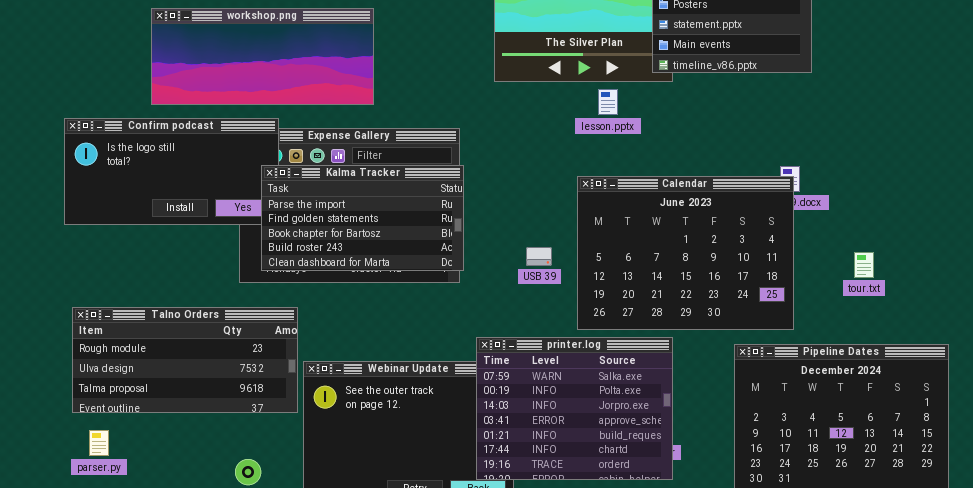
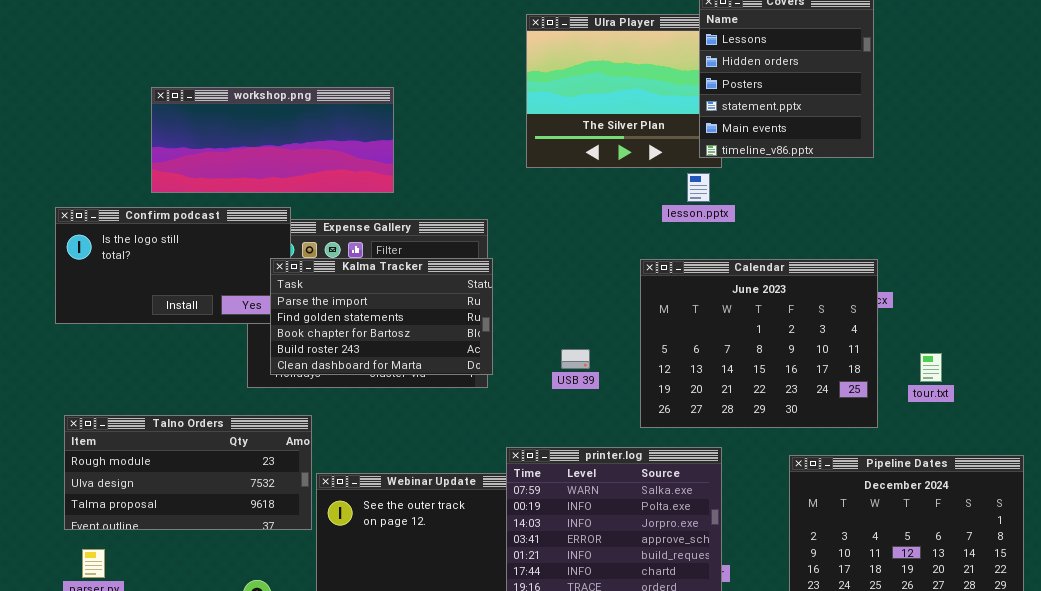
lesson.pptx: [598,89,618,115] -> [687,173,710,202], moved
Calendar: [577,176,794,330] -> [640,259,878,428], moved

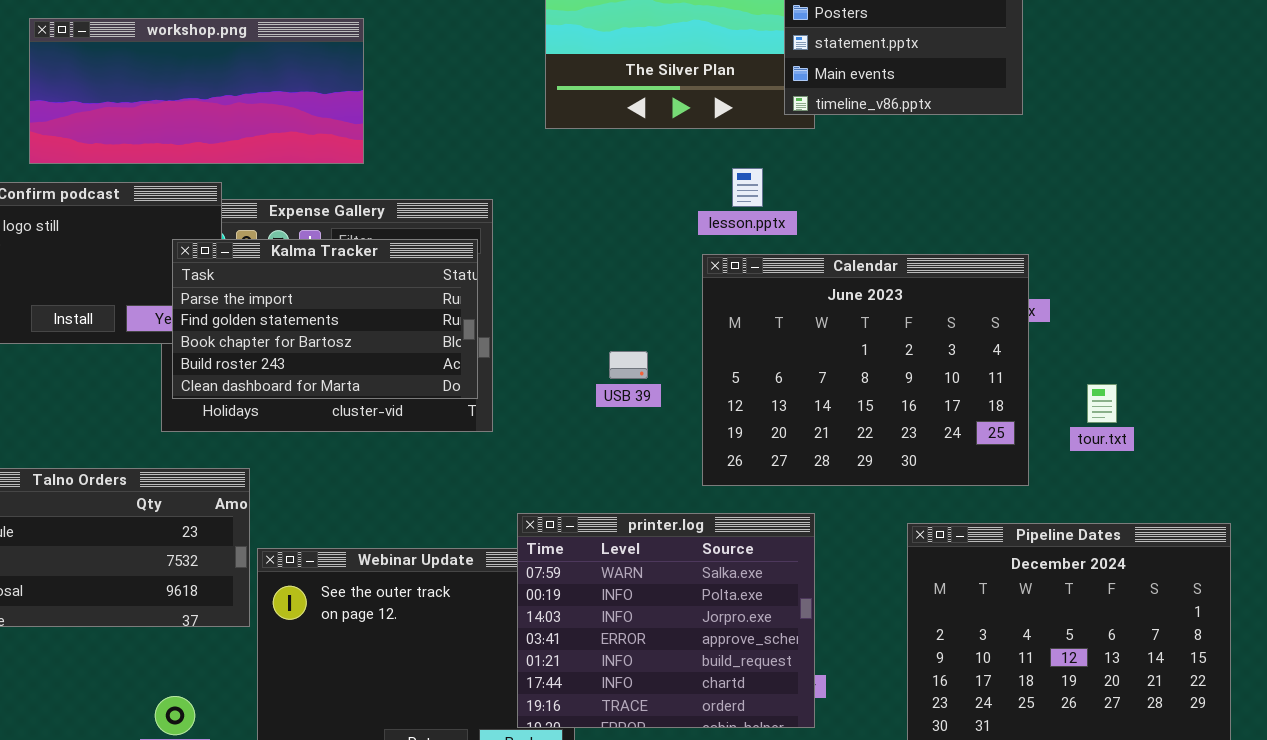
lesson.pptx: [687,173,710,202] -> [732,168,763,207], moved
Kalma Tracker: [270,258,493,375] -> [172,239,478,399], moved
USB 39: [561,349,590,369] -> [609,351,648,379], moved

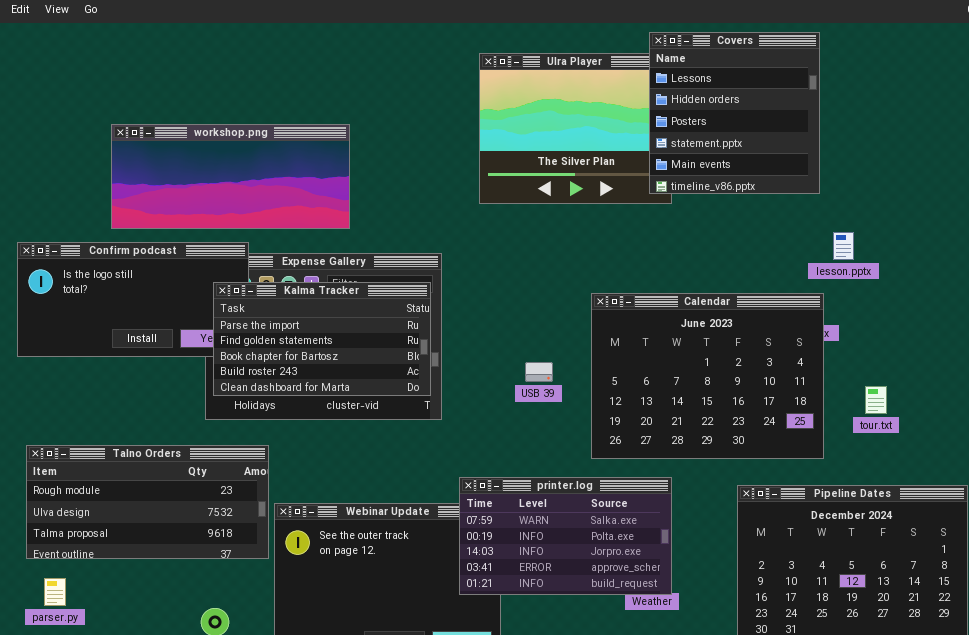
lesson.pptx: [732,168,763,207] -> [833,232,854,260], moved
printer.log: [517,513,815,728] -> [459,477,672,595], resized

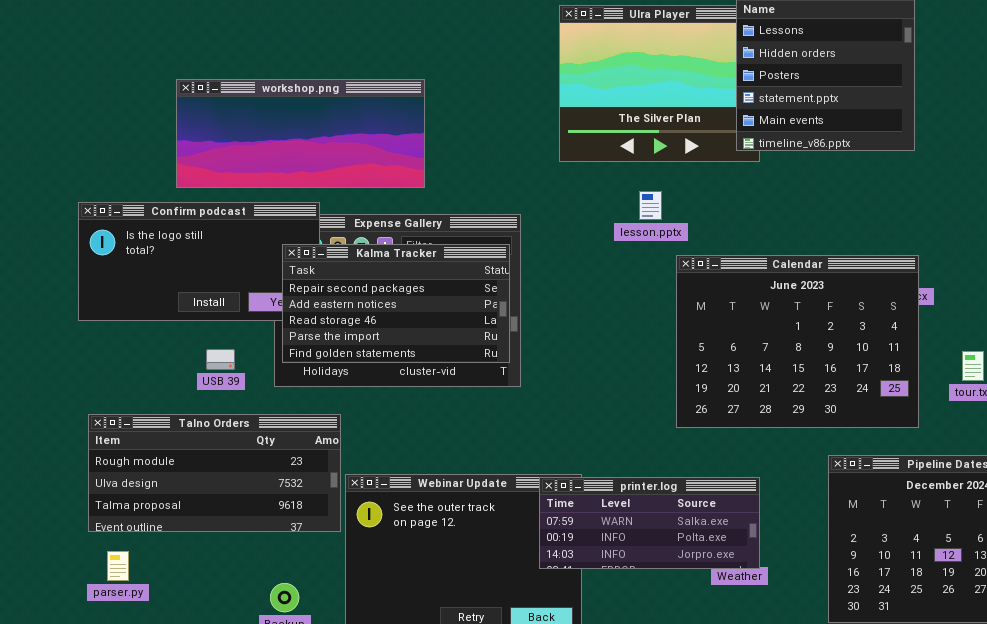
lesson.pptx: [833,232,854,260] -> [639,191,662,220], moved
Kalma Tracker: [213,282,431,396] -> [282,244,510,363], scrolled up 3 rows
USB 39: [525,362,553,382] -> [206,349,235,370], moved
printer.log: [459,477,672,595] -> [539,477,760,569], resized

